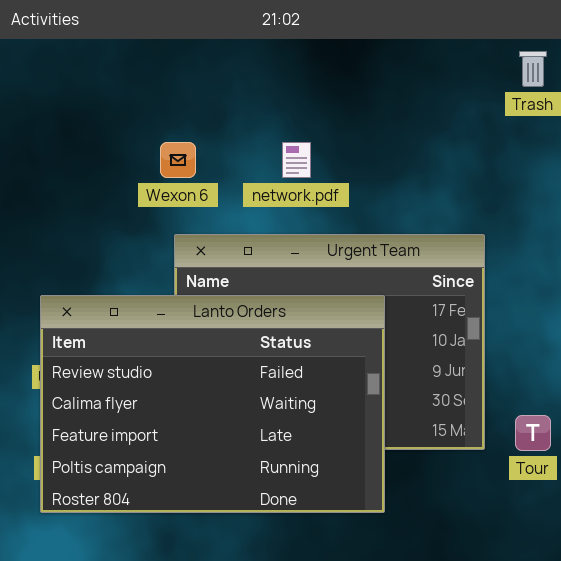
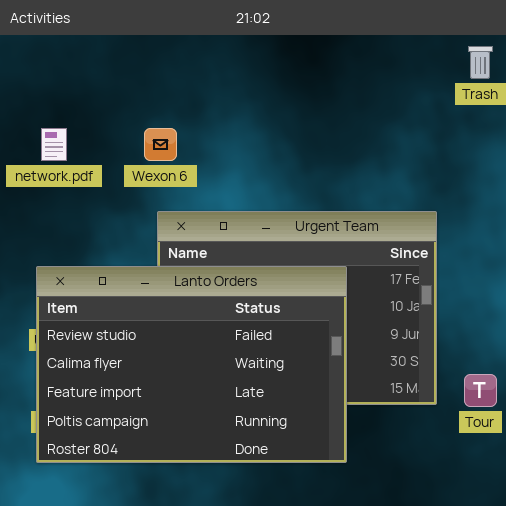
network.pdf: [282,142,311,178] -> [41,128,67,161], moved

